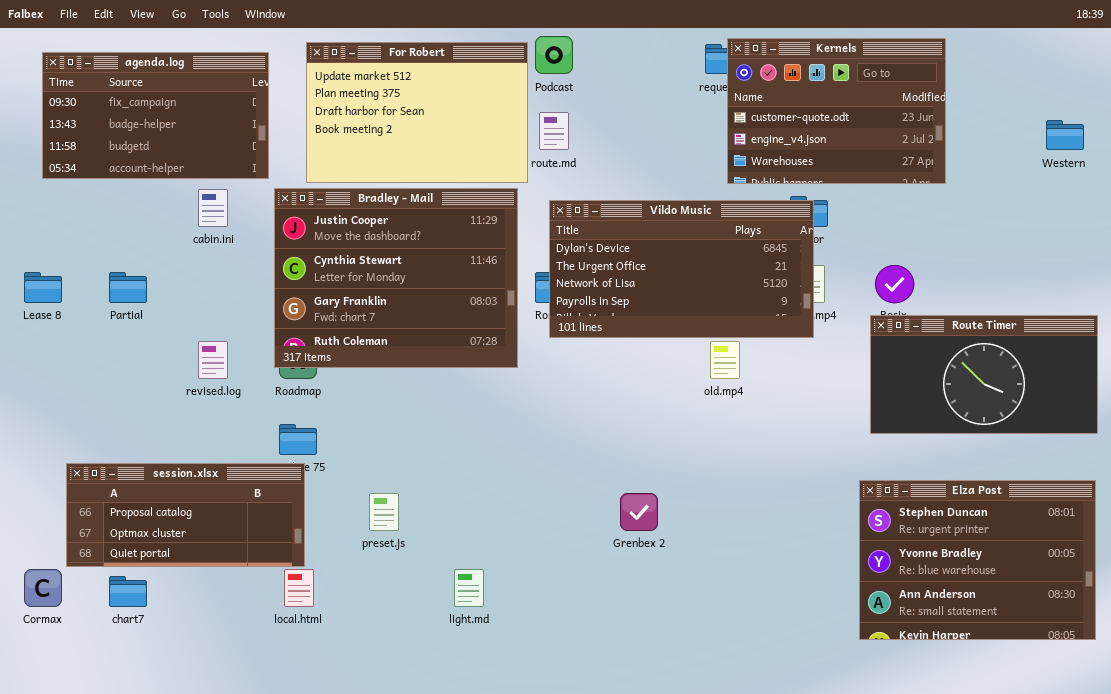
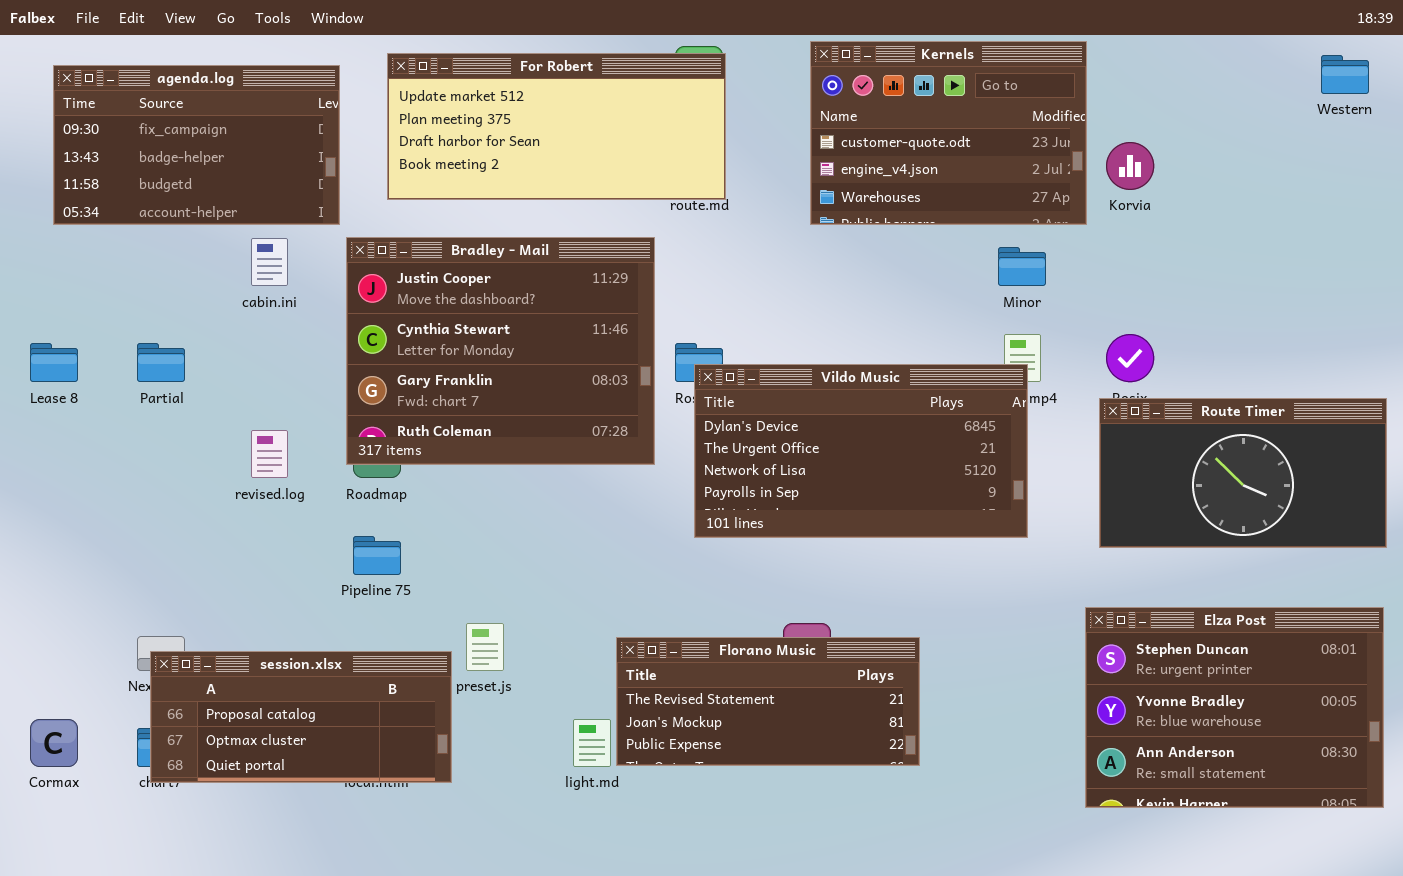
Kernels: [727,38,946,184] -> [810,41,1087,225], moved
For Robert: [306,42,528,183] -> [387,53,726,200], resized
Western: [1046,120,1084,150] -> [1321,55,1369,94], moved
Vildo Music: [549,200,814,338] -> [694,364,1028,538], moved
session.xlsx: [66,463,305,567] -> [150,651,452,783], moved
Florano Music: none -> [616,637,920,766], opened

